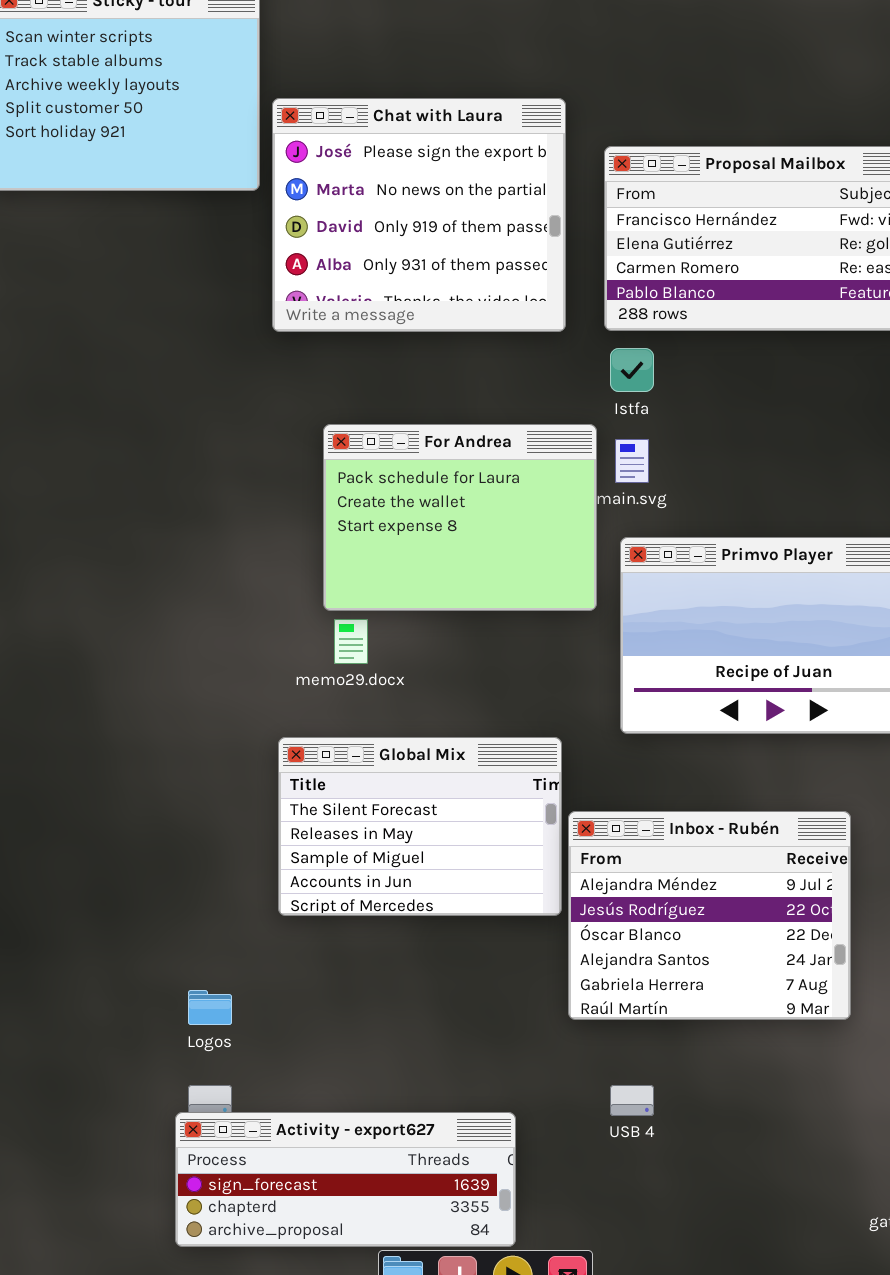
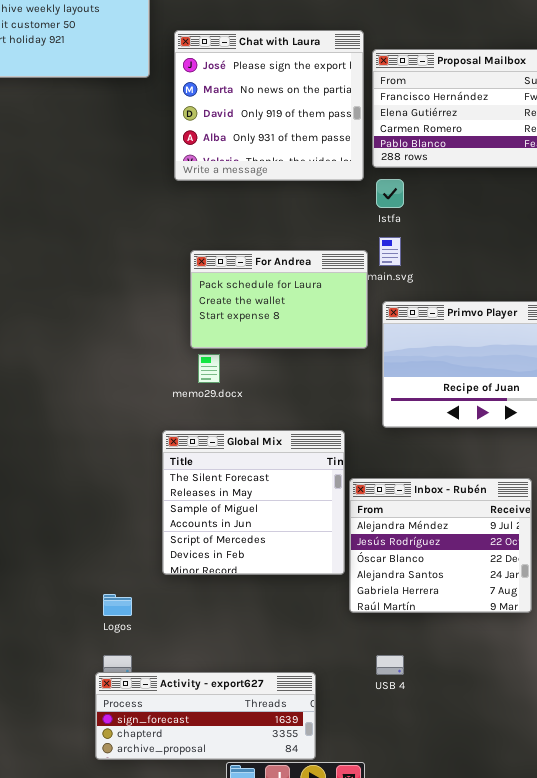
Chat with Laura: [272,98,566,332] -> [174,30,364,181], moved
For Andrea: [323,424,597,611] -> [190,250,368,349], resized
Global Mix: [278,737,562,916] -> [162,430,345,575], resized

